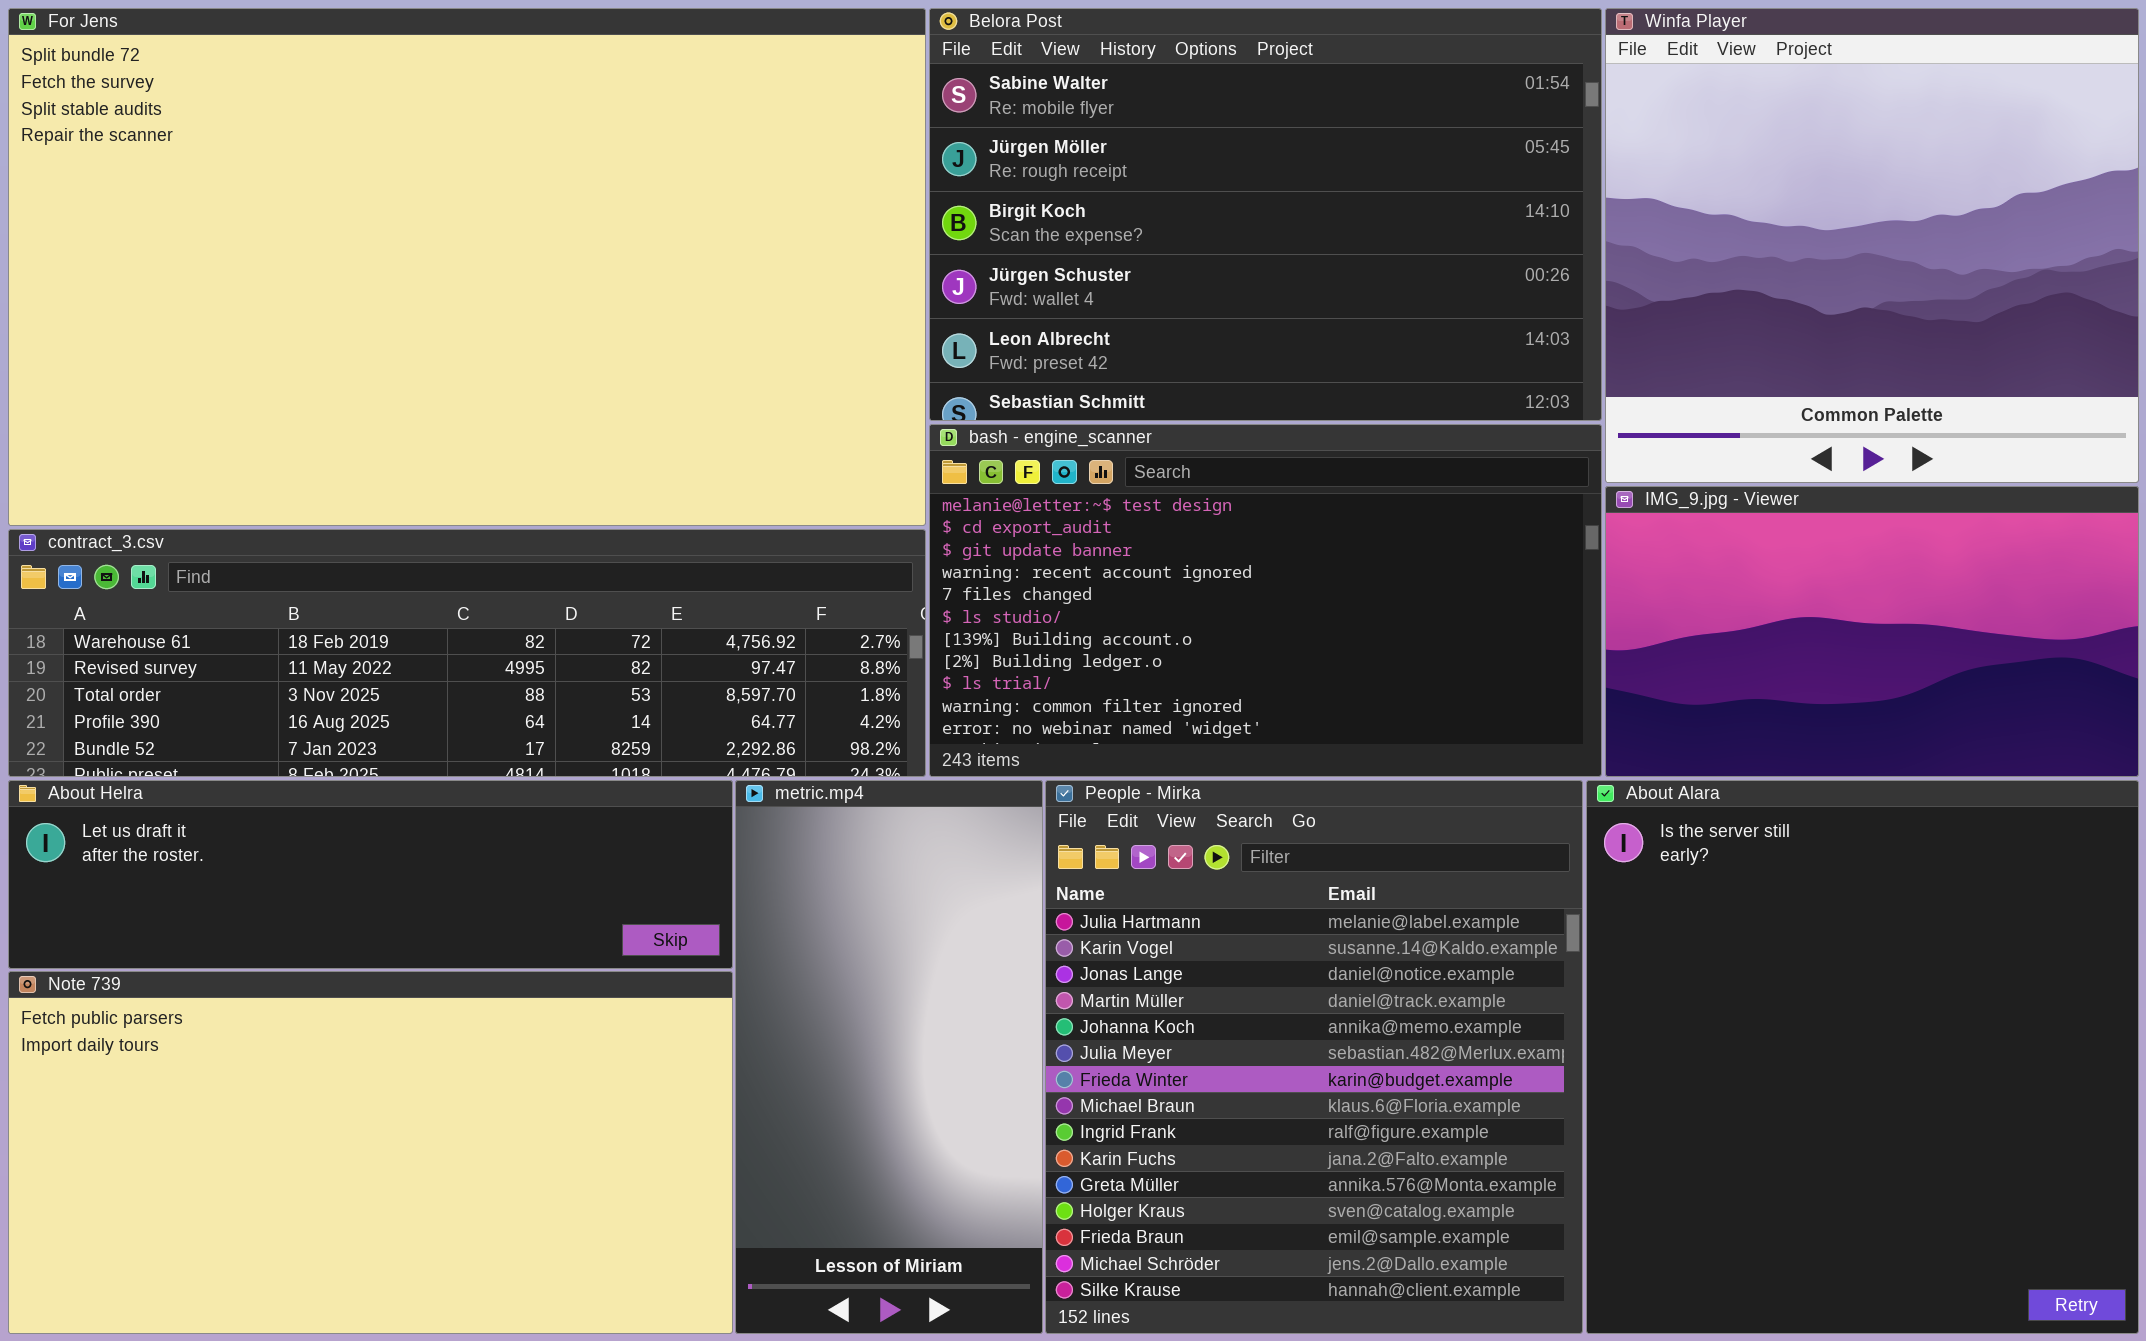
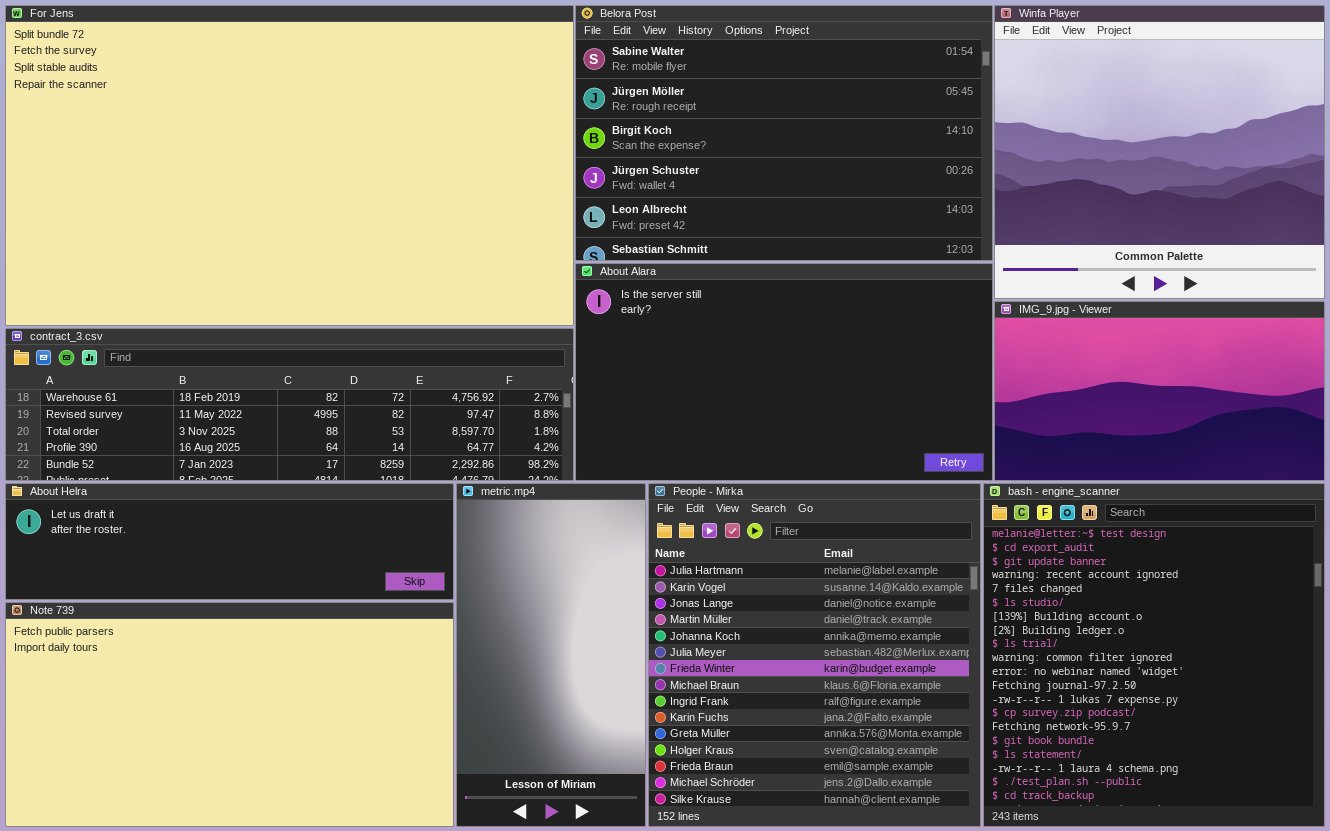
bash - engine_scanner: [929,424,1602,777] -> [983,483,1325,827], moved, resized
About Alara: [1586,780,2139,1334] -> [575,263,993,481], moved, resized

